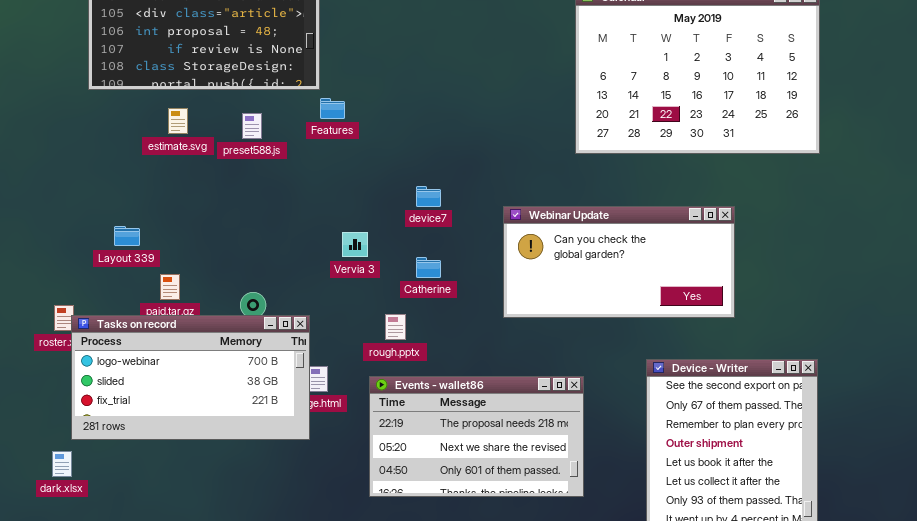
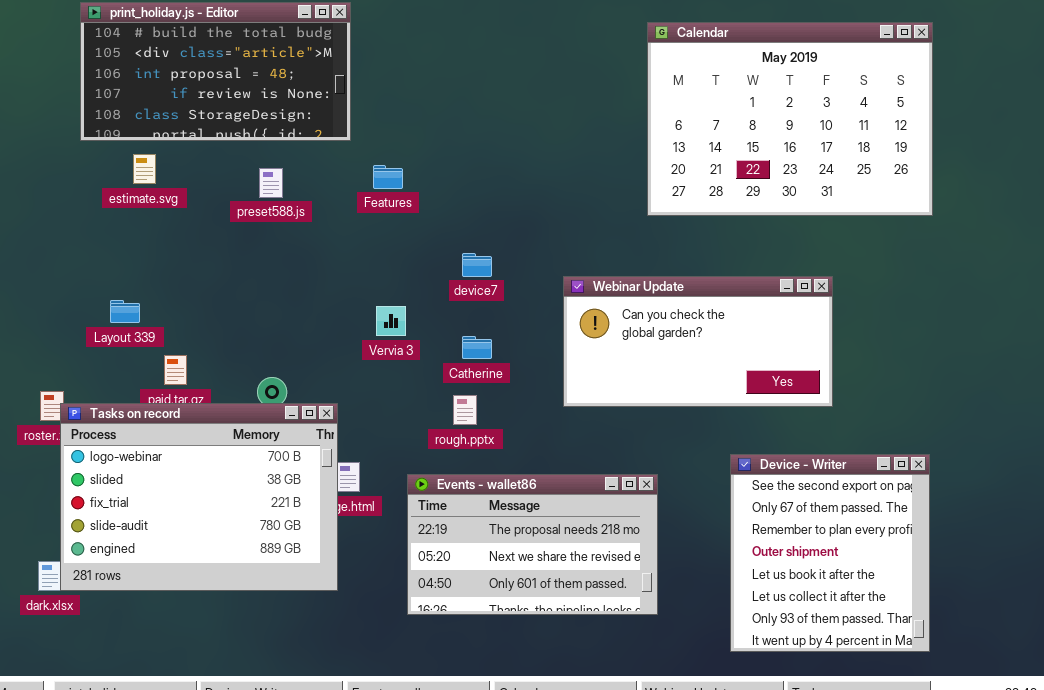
Features: [320,98,345,119] -> [373,165,403,189], moved
estimate.svg: [168,108,188,134] -> [133,154,156,184], moved
rough.pptx: [385,314,406,340] -> [453,395,477,425], moved
Tasks on record: [71,315,310,440] -> [60,403,338,591], resized

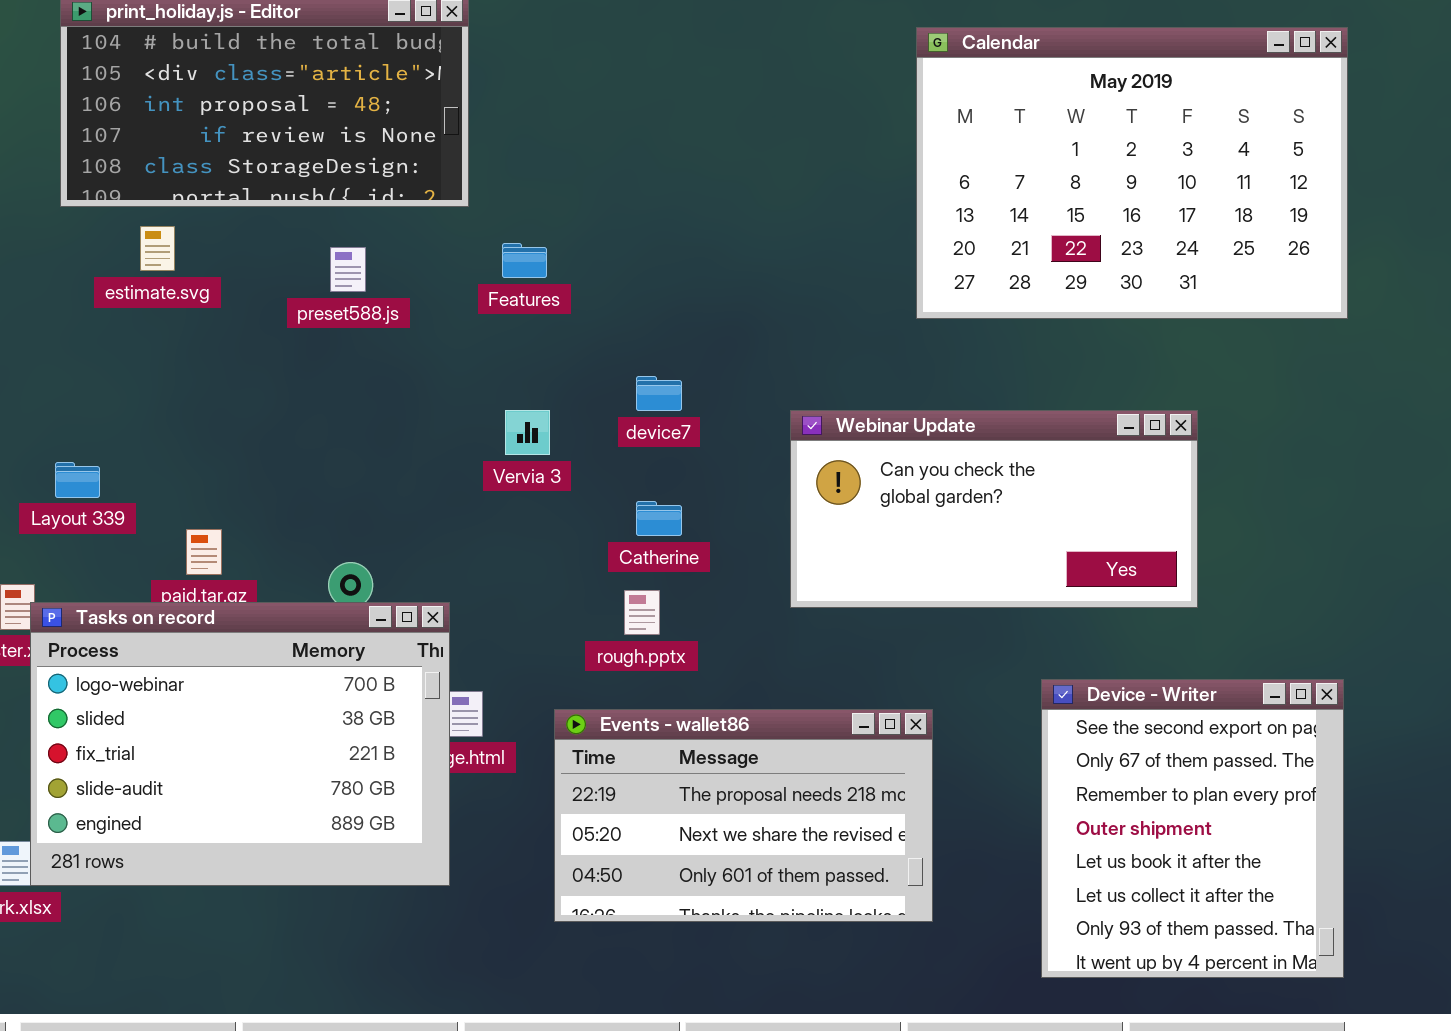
Layout 339: [110,300,140,323] -> [55,462,100,498], moved
Vervia 3: [376,306,406,336] -> [505,410,550,455], moved

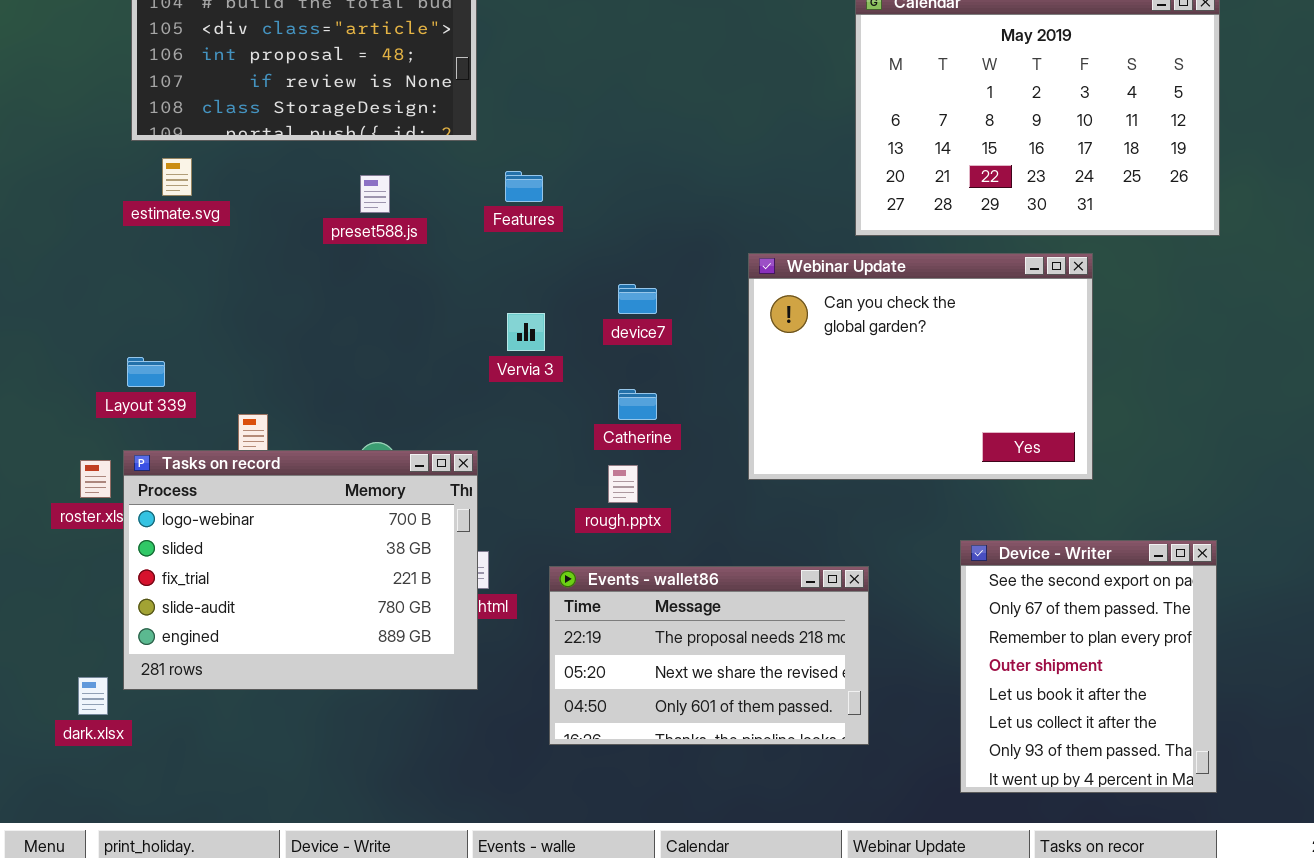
estimate.svg: [140,226,175,271] -> [162,158,192,196], moved
Webinar Update: [790,410,1198,608] -> [748,253,1093,480], resized
Tasks on record: [30,602,450,886] -> [123,450,478,690], moved

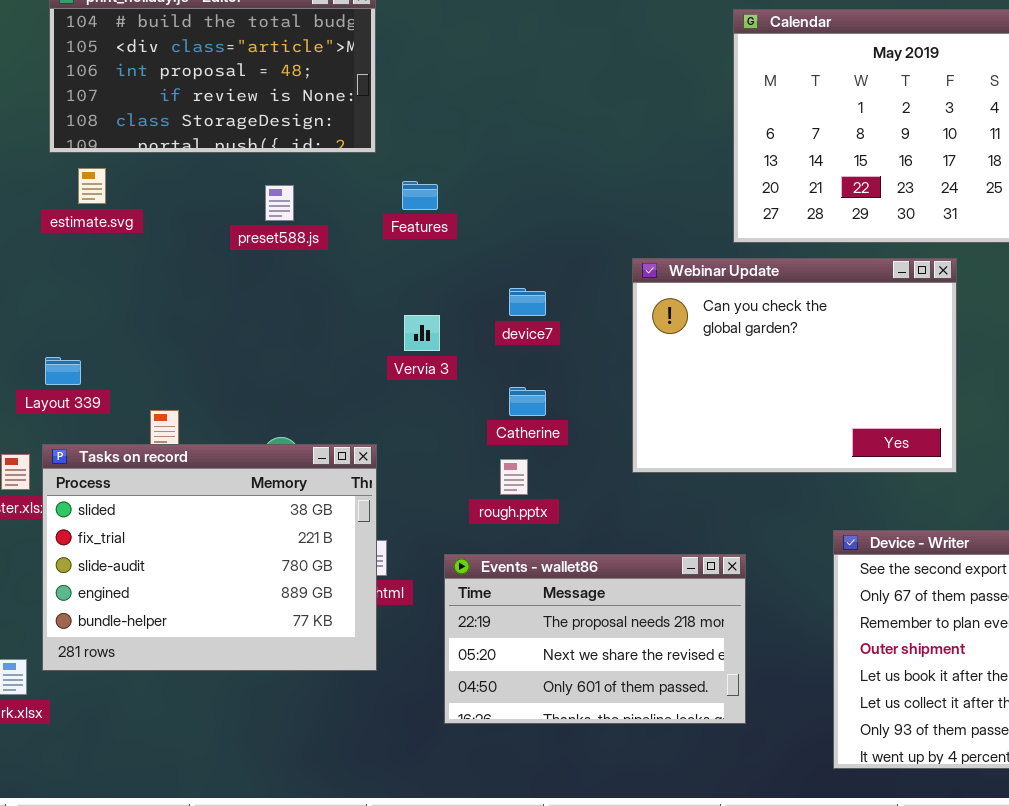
Tasks on record: [123,450,478,690] -> [42,444,377,671], scrolled down 1 row

